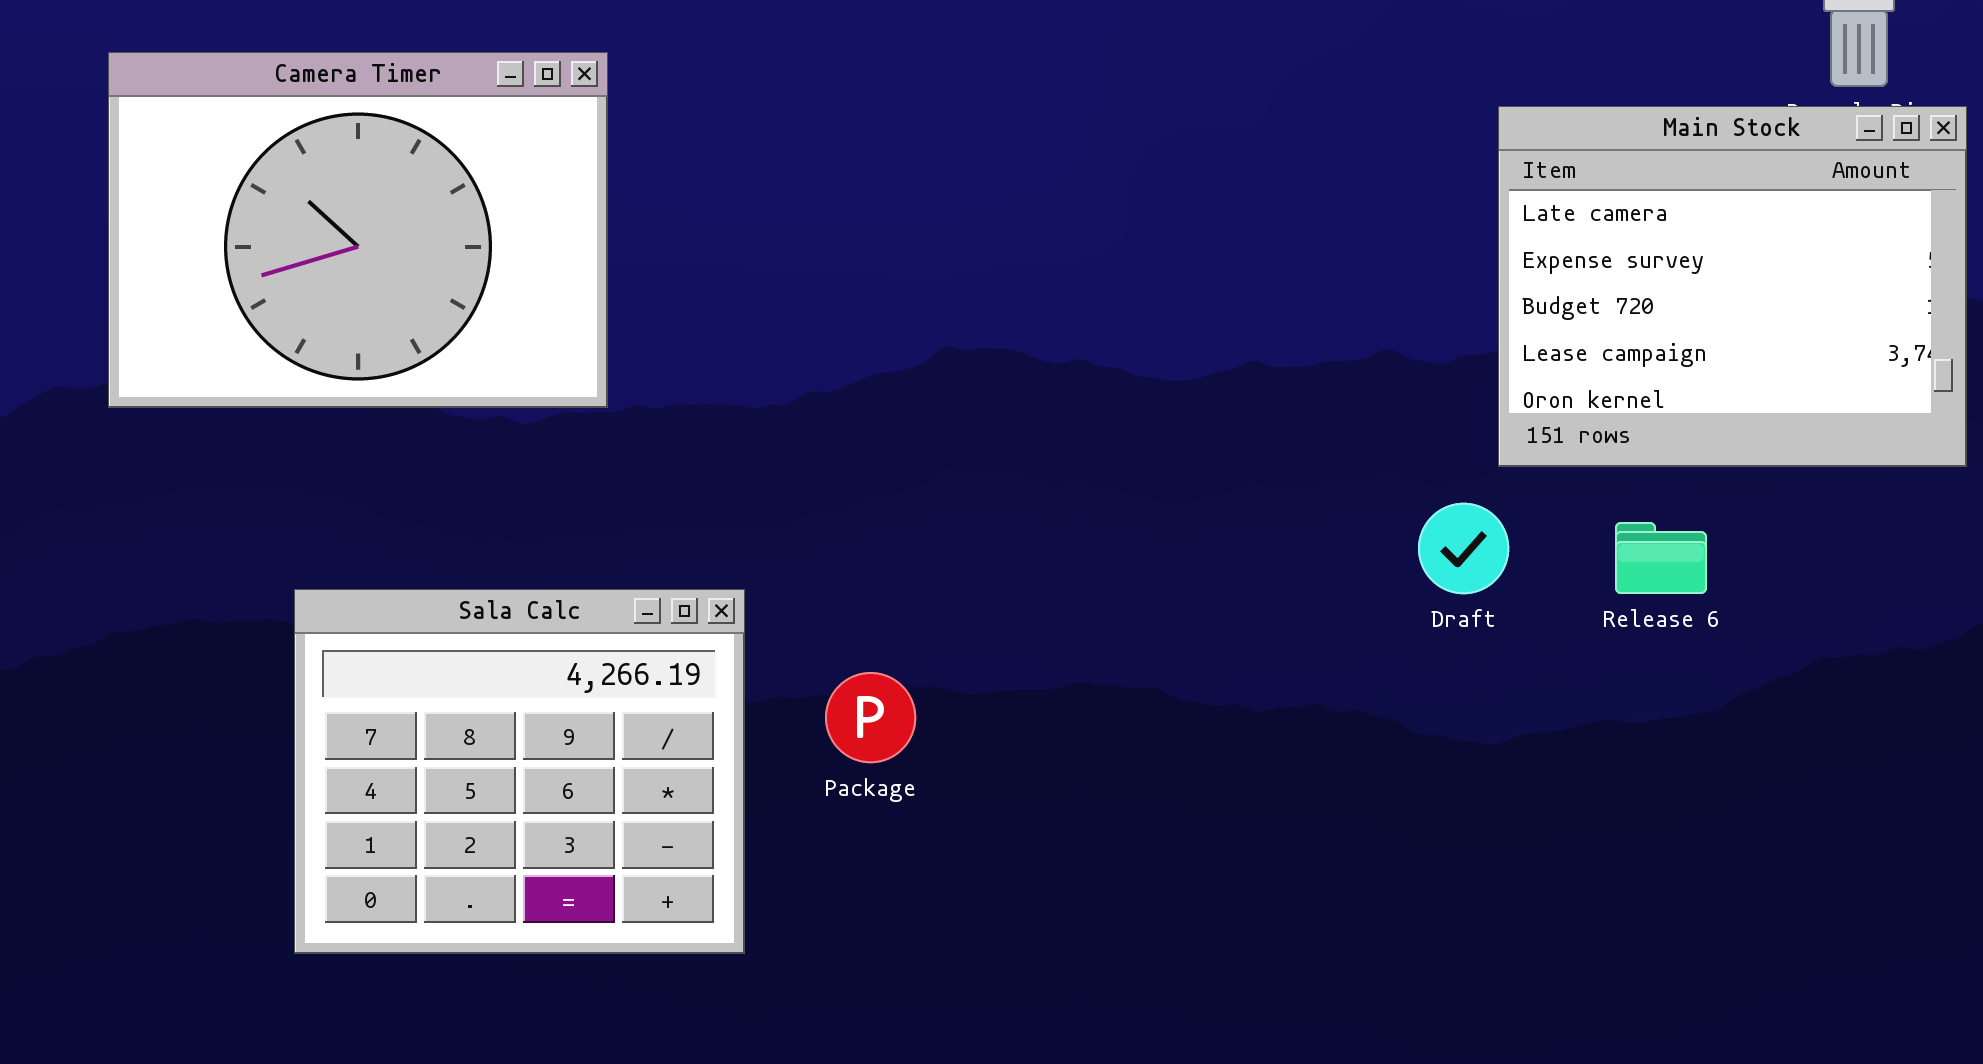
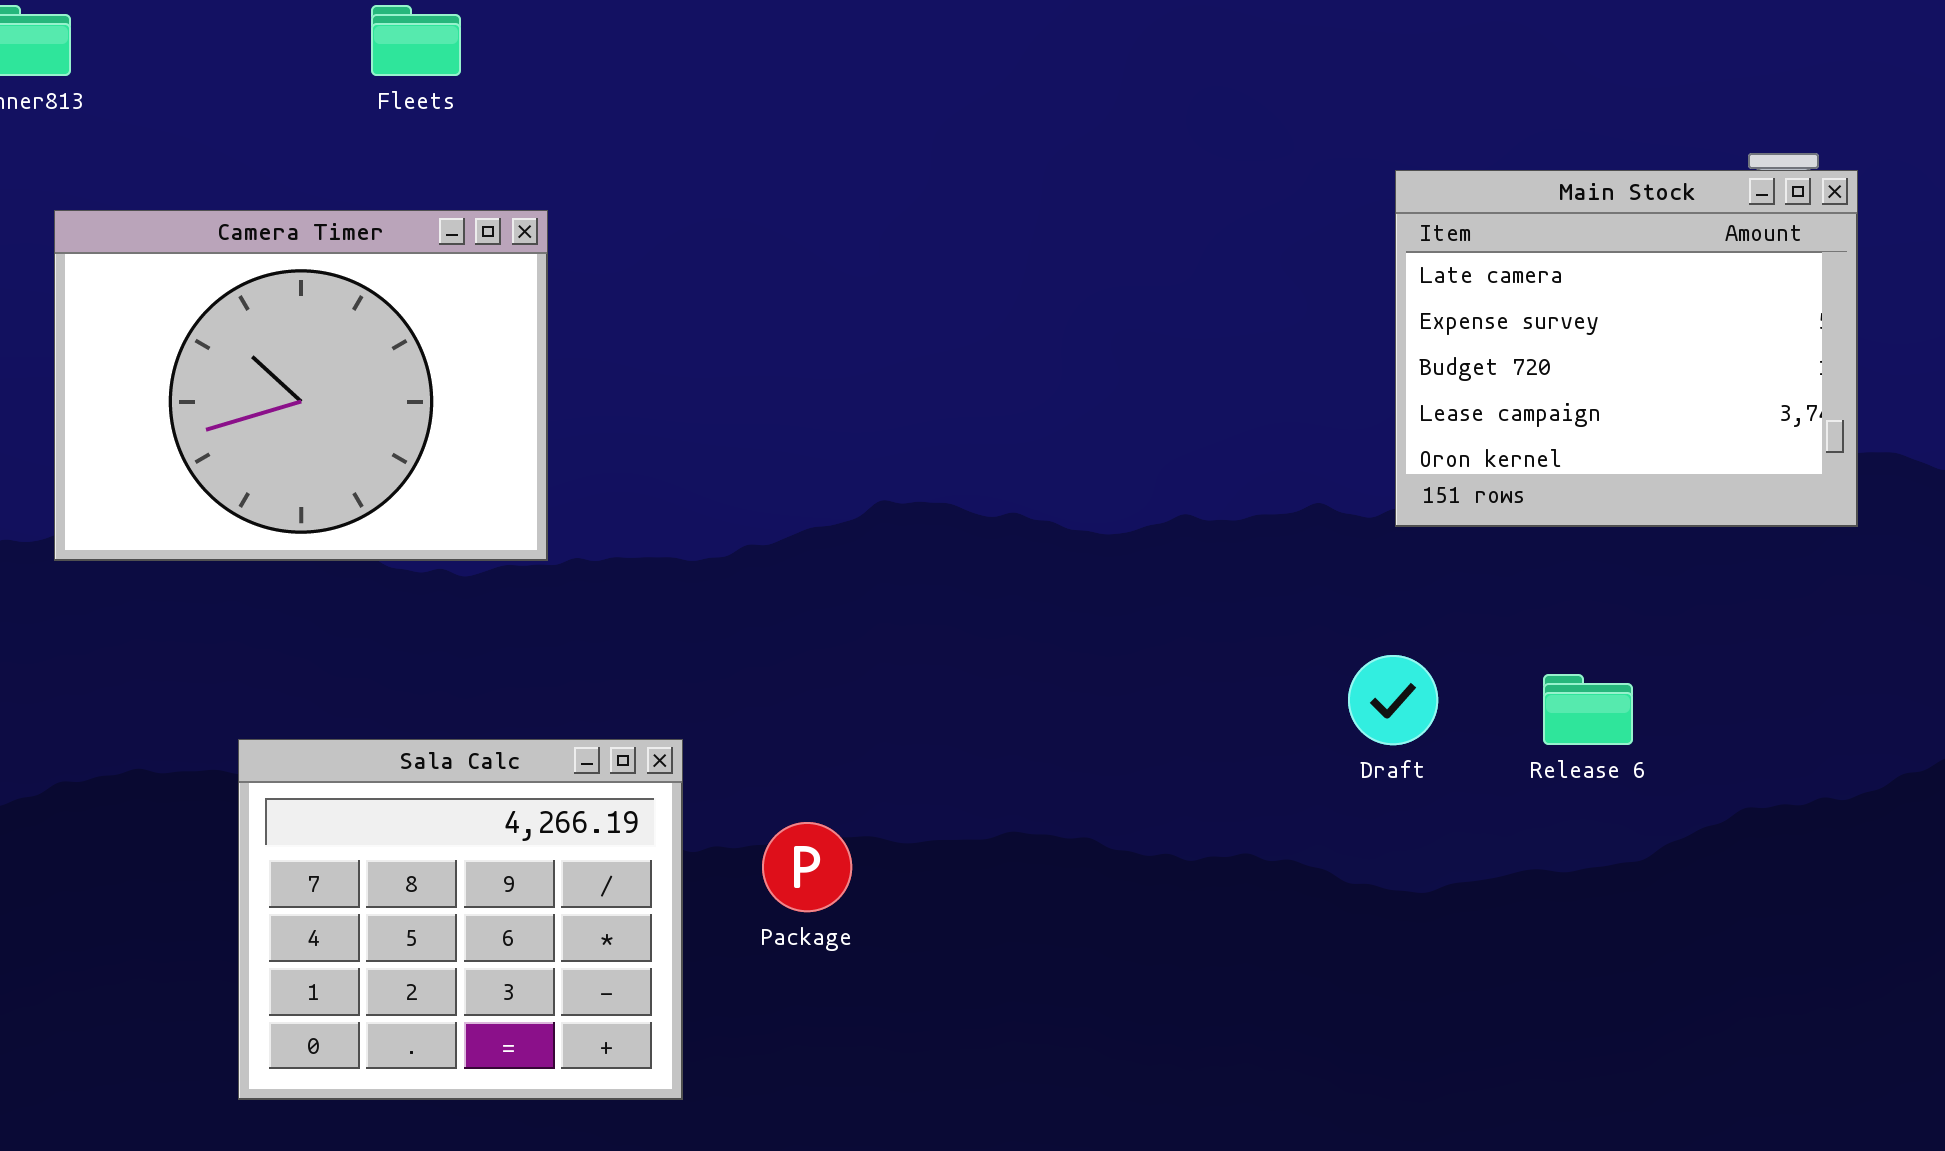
Main Stock: [1498,106,1967,467] -> [1395,170,1858,527], moved

